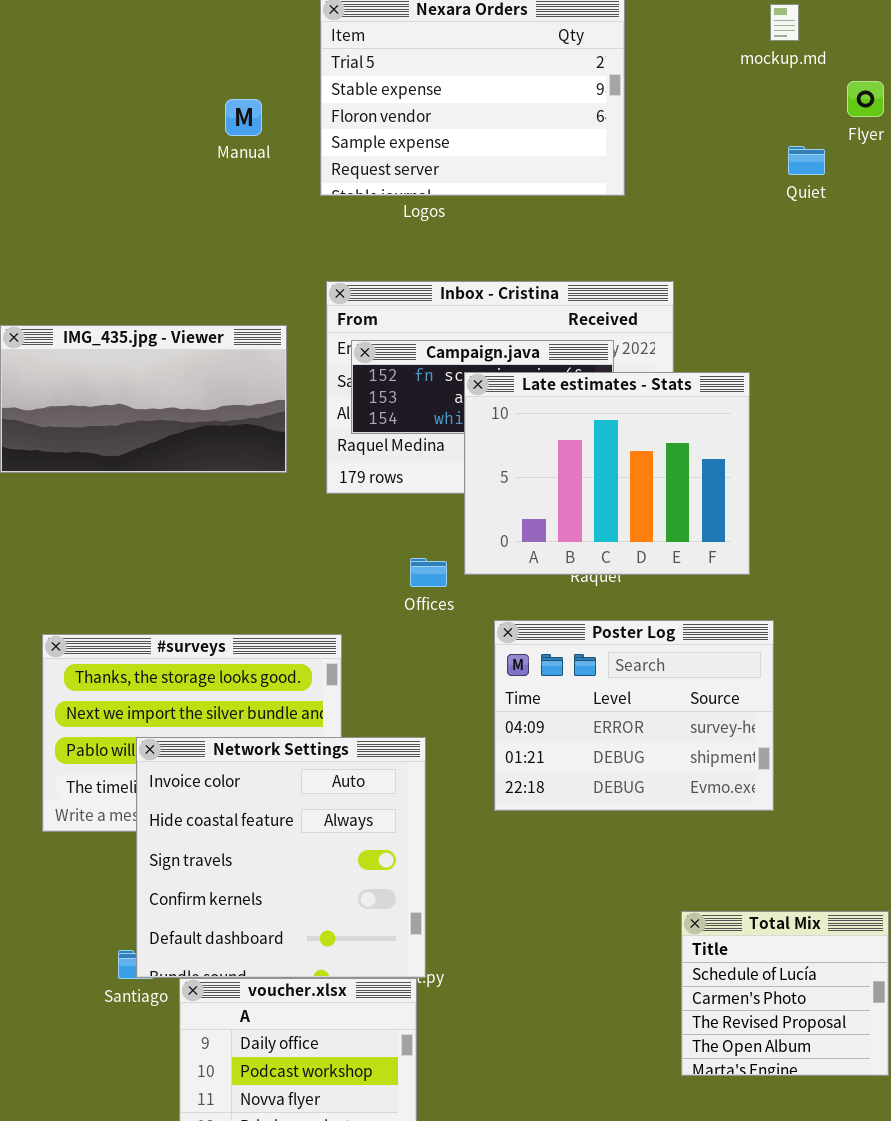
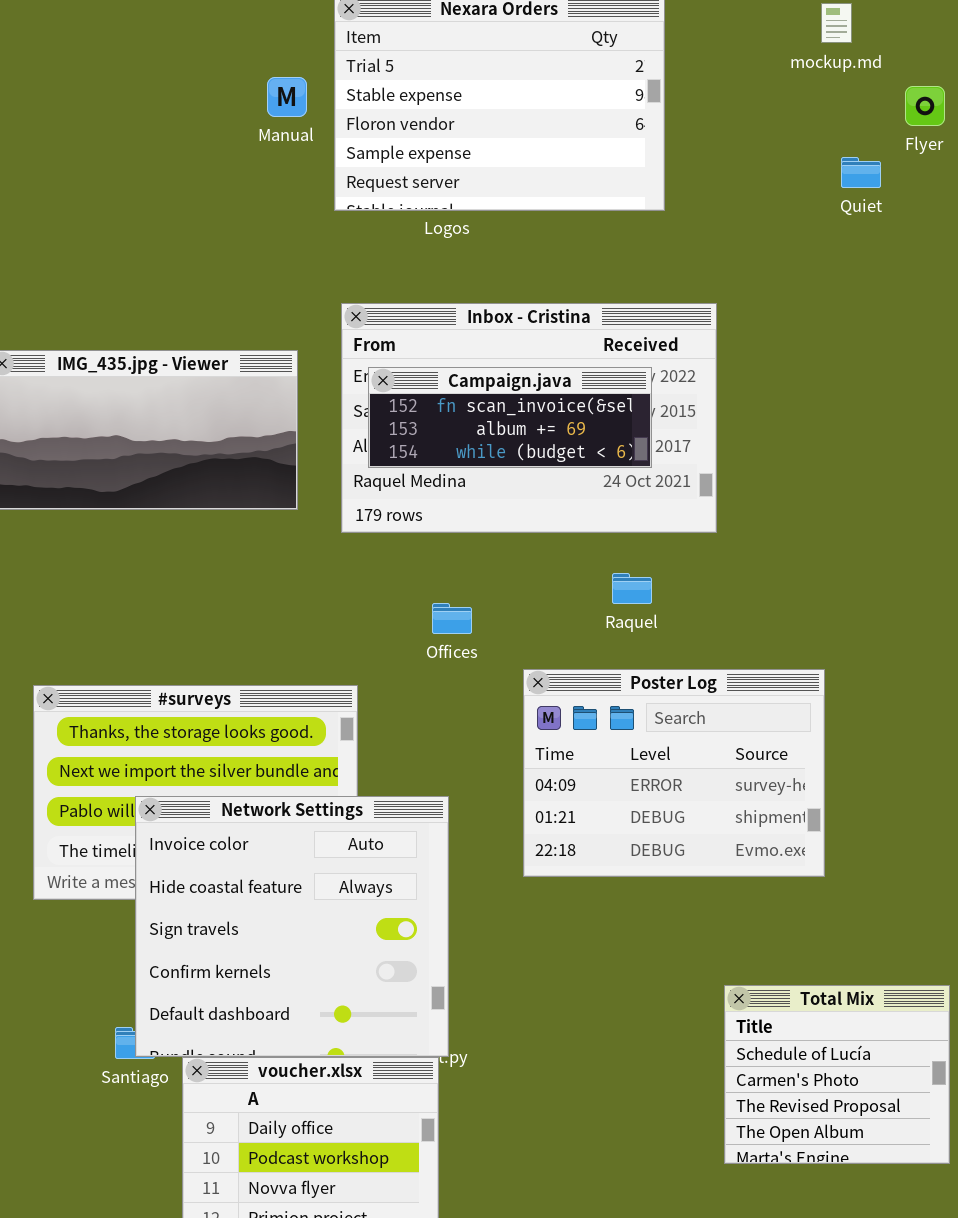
Manual: [225,99,262,136] -> [267,77,307,117], moved
Late estimates - Stats: [464,372,750,575] -> none, closed

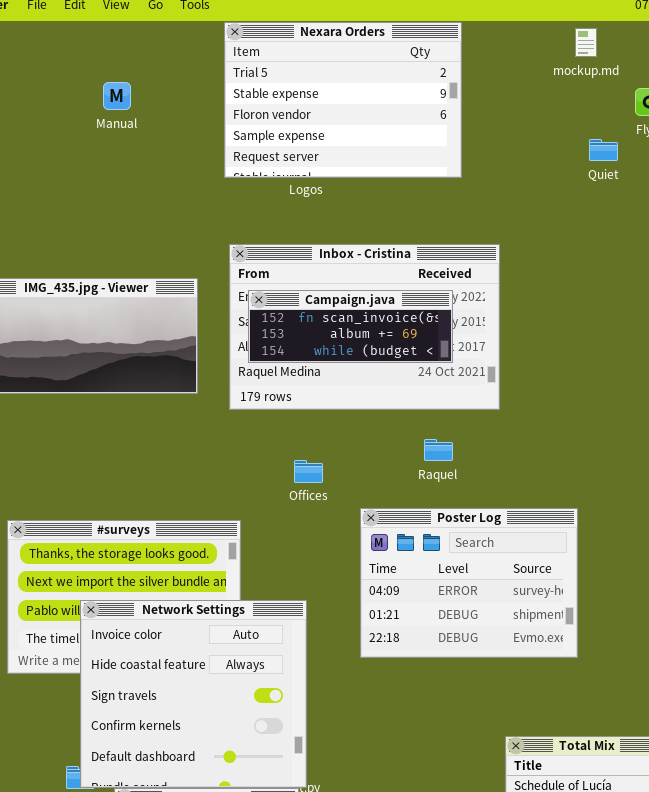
Manual: [267,77,307,117] -> [103,82,131,110], moved

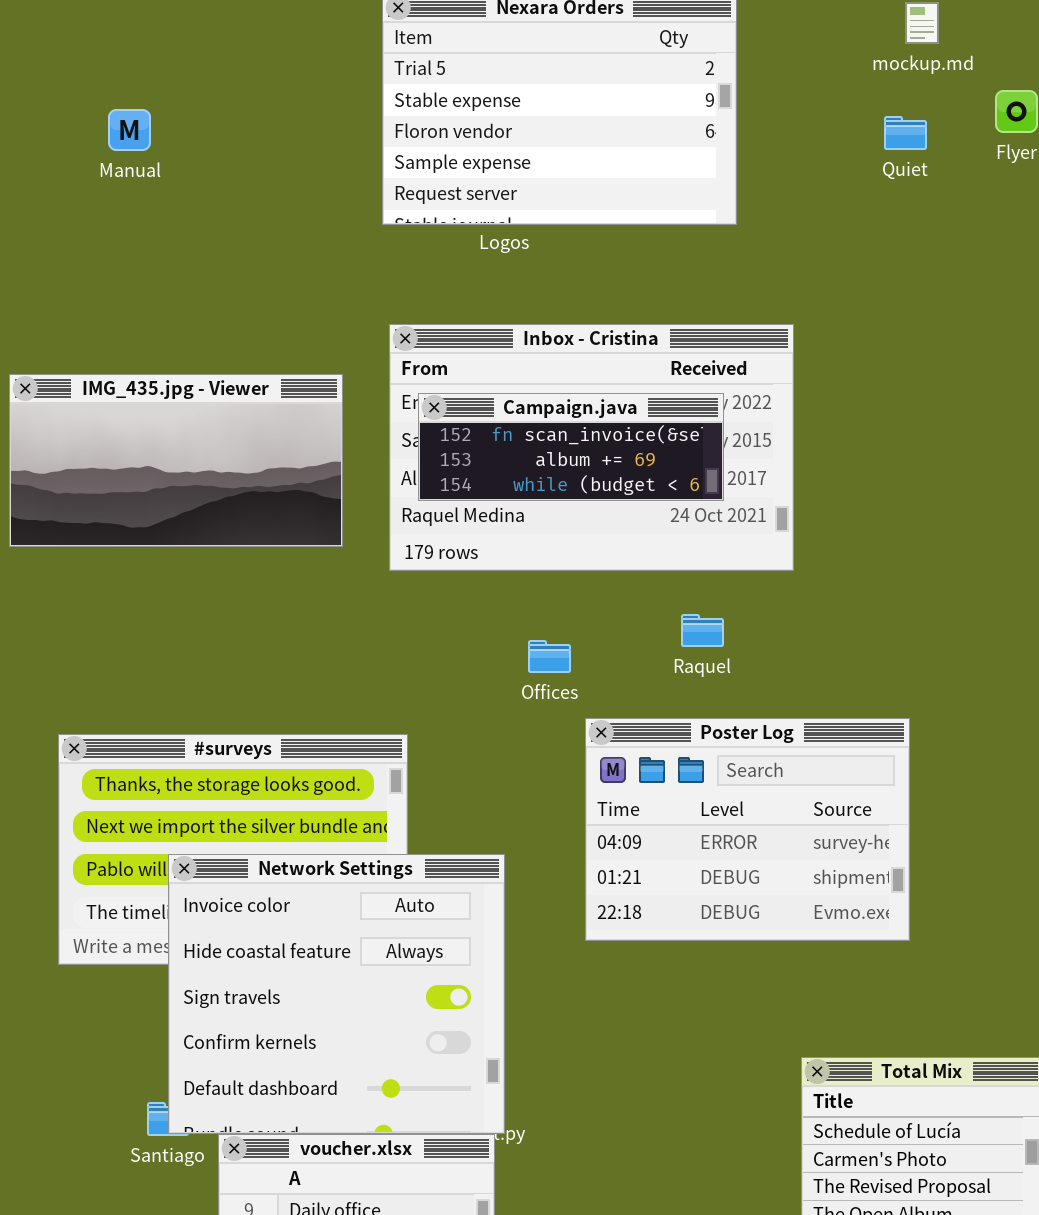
Manual: [103,82,131,110] -> [108,109,151,151], moved
Quiet: [589,139,618,161] -> [884,116,927,150], moved
Offices: [294,460,323,483] -> [528,640,571,673], moved

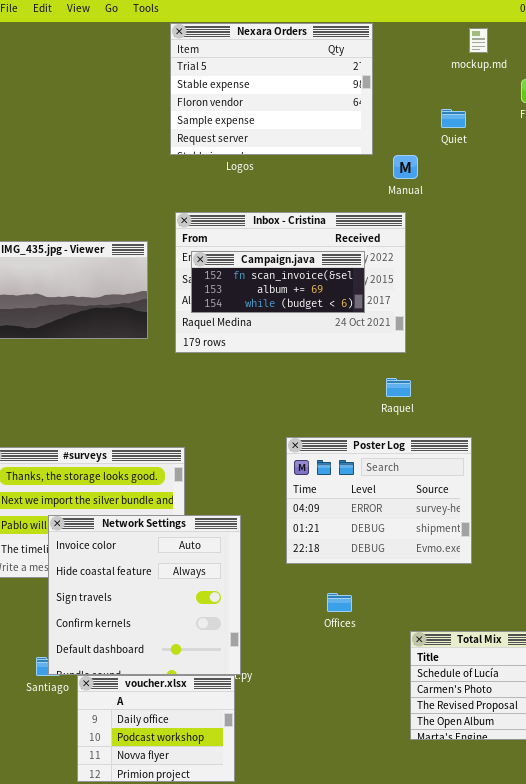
Manual: [108,109,151,151] -> [393,155,418,179], moved
Quiet: [884,116,927,150] -> [441,109,466,128], moved
Raquel: [681,614,724,647] -> [386,378,411,397], moved
Offices: [528,640,571,673] -> [327,593,352,612], moved

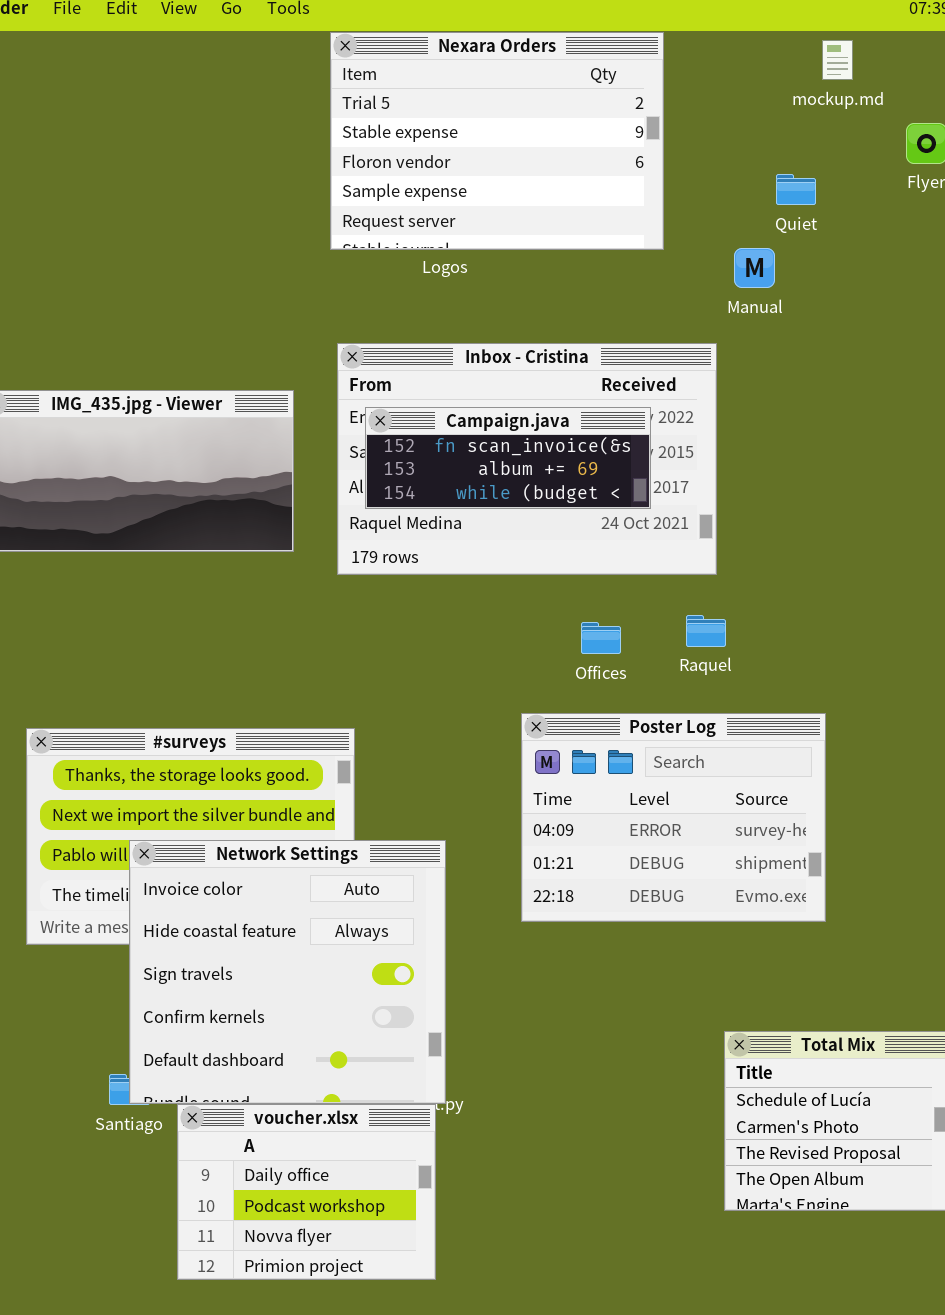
Manual: [393,155,418,179] -> [734,248,775,288], moved
Offices: [327,593,352,612] -> [581,622,621,654], moved

